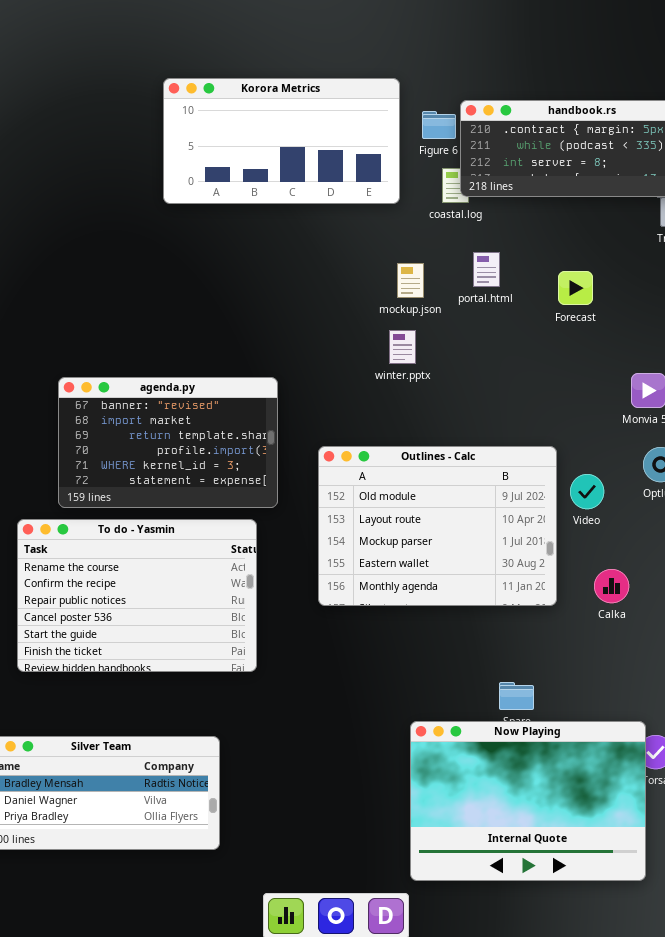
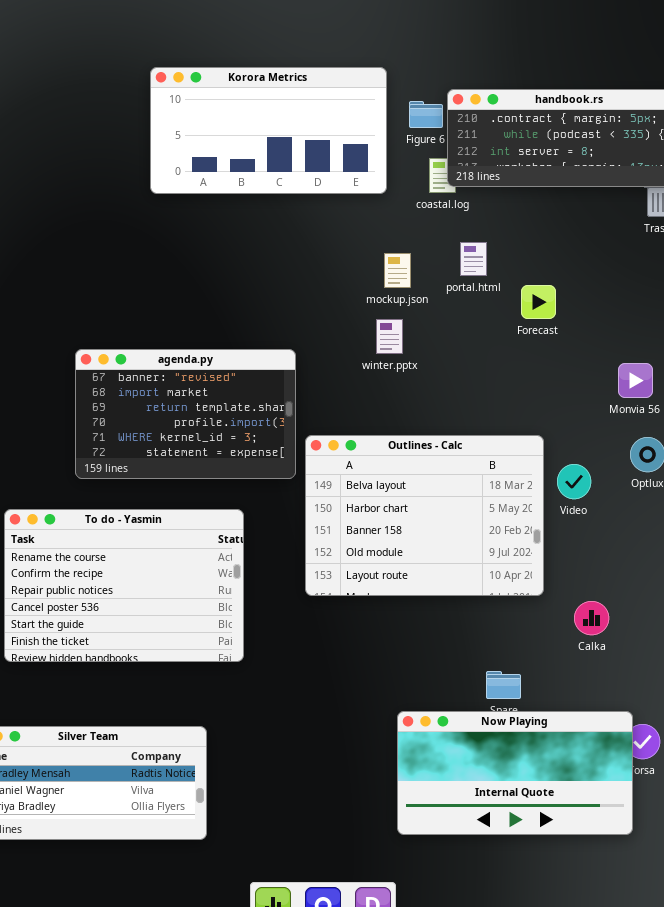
Forecast: [558,271,593,305] -> [521,285,556,319], moved
agenda.py: [58,377,278,508] -> [75,349,296,479], moved
Outlines - Calc: [318,446,557,606] -> [305,435,544,596], scrolled up 3 rows
Calka: [594,569,629,603] -> [574,601,609,635], moved
Now Playing: [410,721,646,881] -> [397,711,633,835], resized

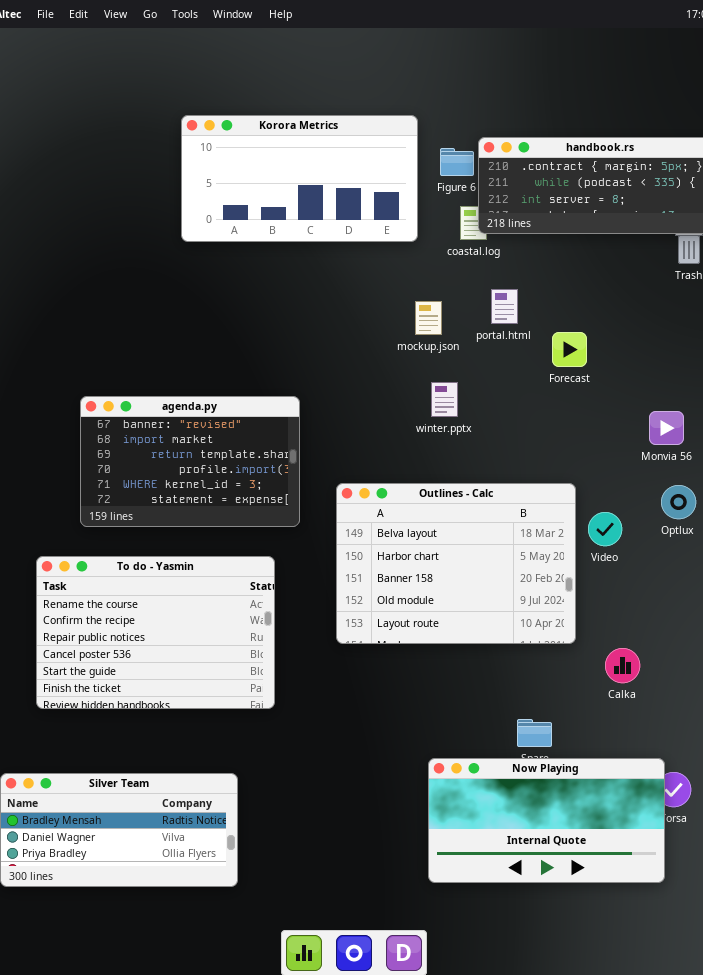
winter.pptx: [376,319,403,354] -> [431,382,458,417], moved
agenda.py: [75,349,296,479] -> [80,396,300,527], moved

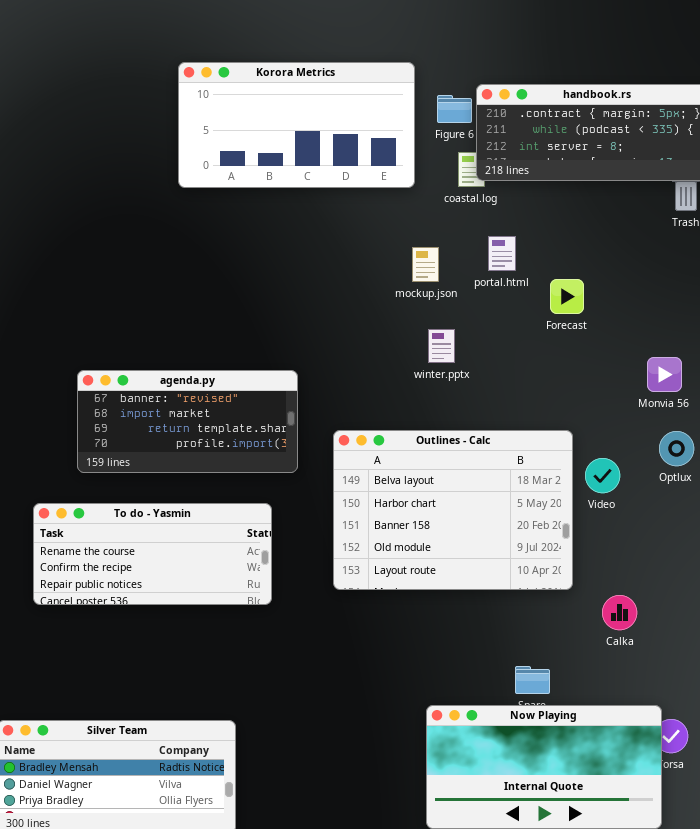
agenda.py: [80,396,300,527] -> [77,370,298,473], resized
To do - Yasmin: [36,556,275,709] -> [33,503,272,605], resized

